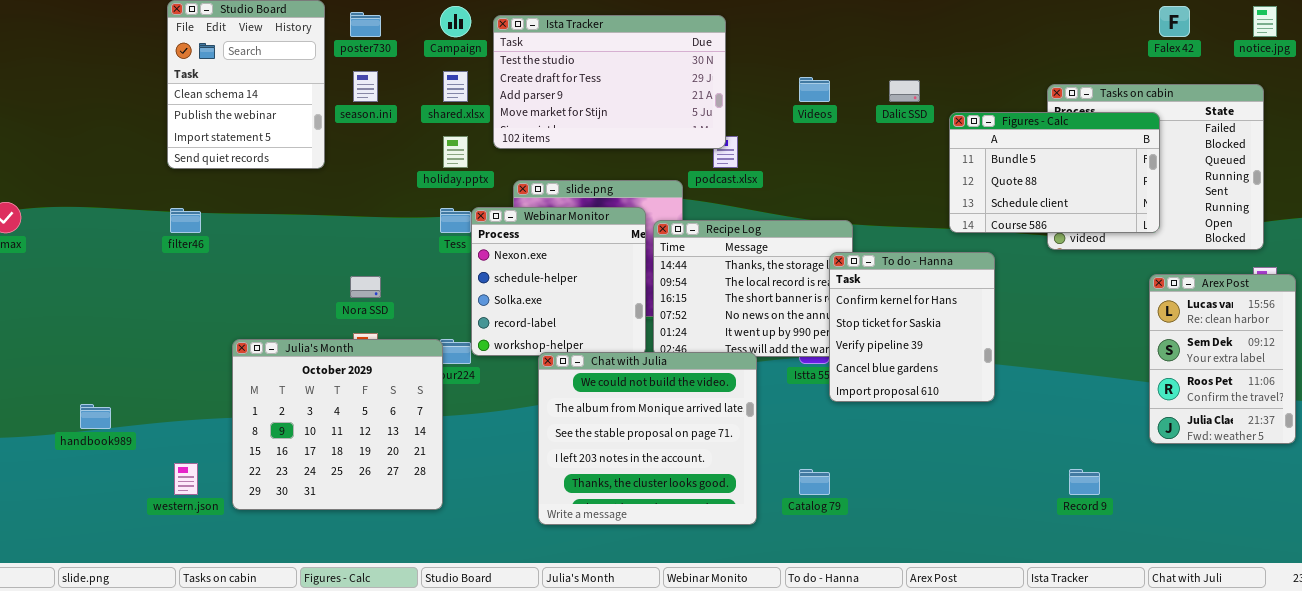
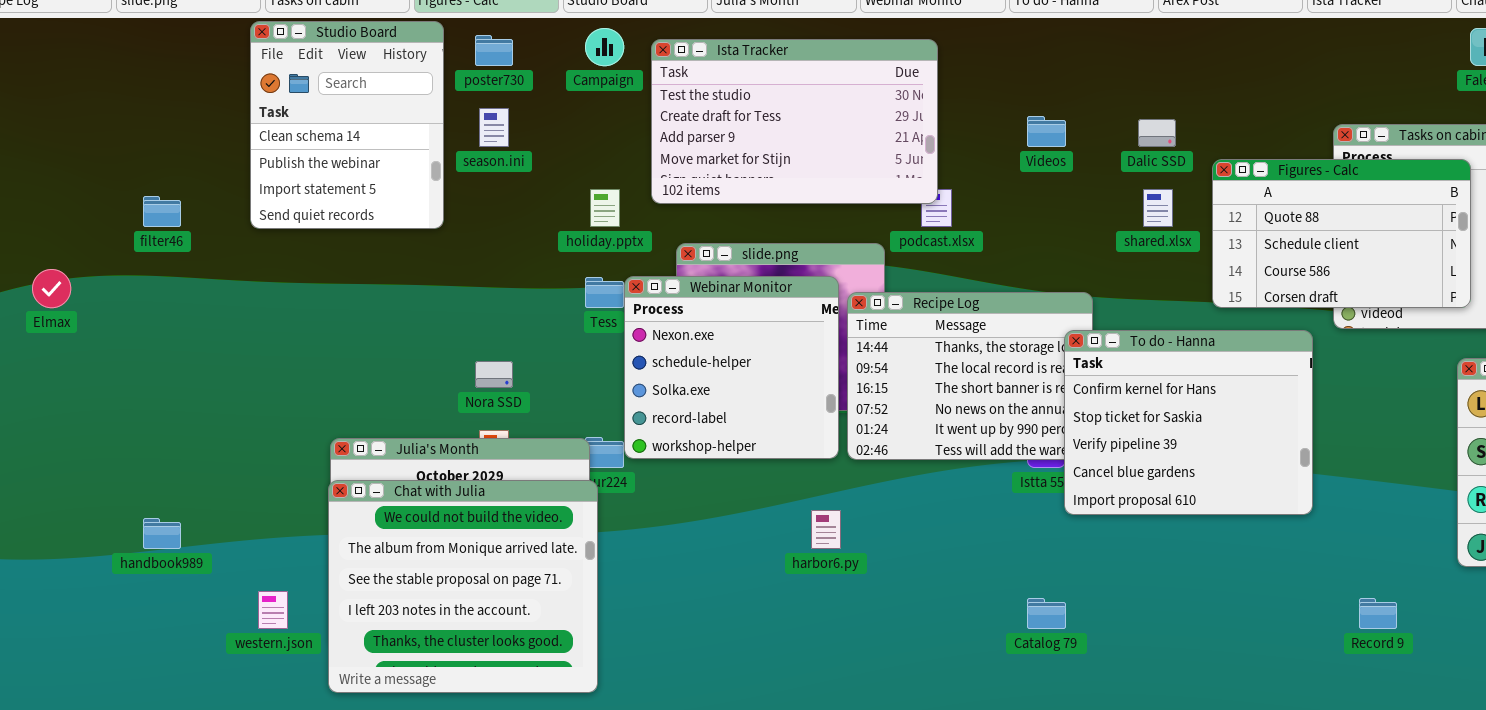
shared.xlsx: [443,71,468,102] -> [1143,189,1173,227], moved
Figures - Calc: [949,112,1160,233] -> [1212,159,1471,308], scrolled down 1 row
filter46: [170,208,201,233] -> [143,196,181,227], moved
To do - Hanna: [829,252,995,402] -> [1064,330,1313,515], resized
Chat with Julia: [538,352,757,525] -> [328,480,598,693], moved

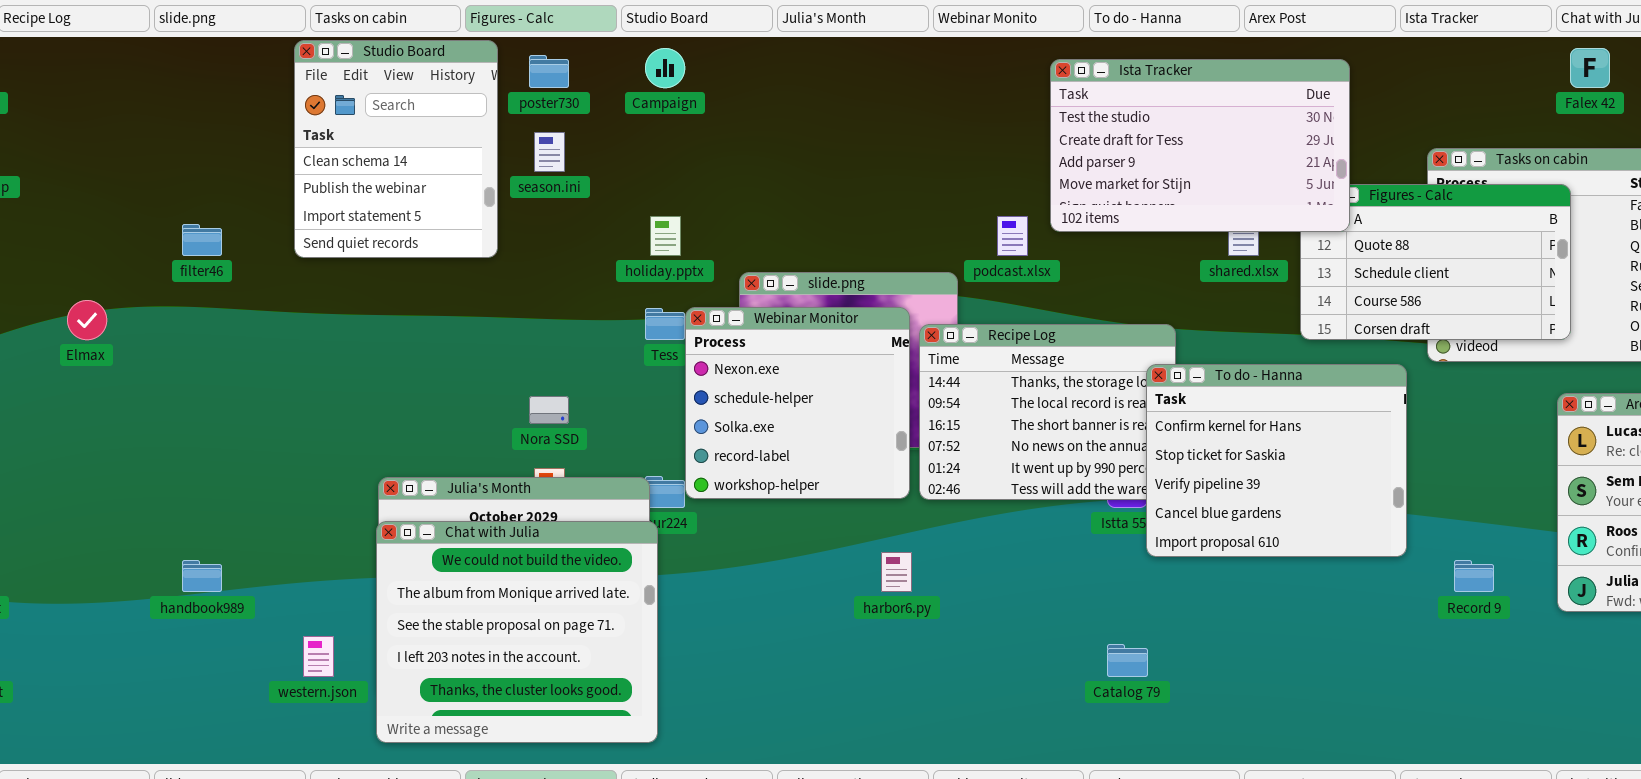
Ista Tracker: [651,39,938,204] -> [1050,59,1350,232], moved
Record 9: [1359,598,1397,629] -> [1454,560,1494,592], moved

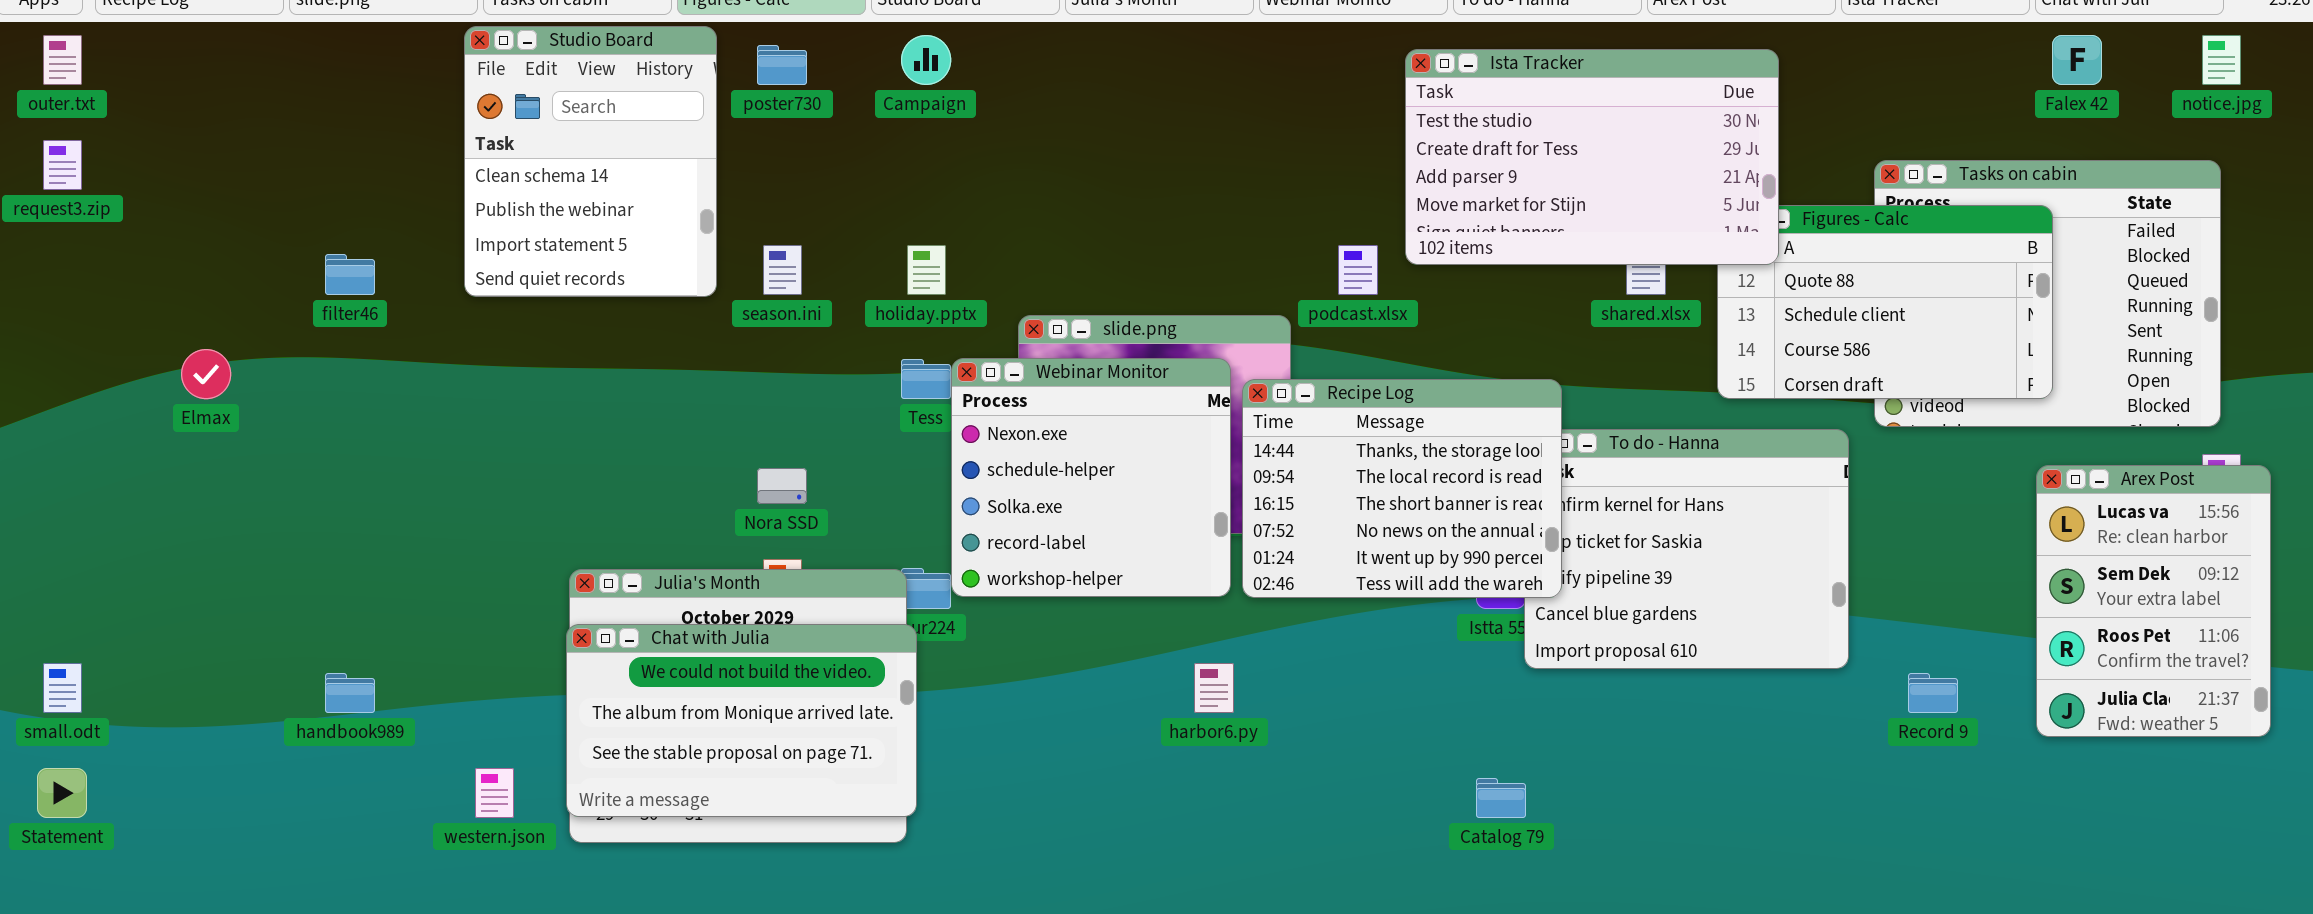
season.ini: [534,132,565,172] -> [763,245,802,295], moved
Recipe Log: [919,324,1176,500] -> [1242,379,1562,598], raised
Chat with Julia: [376,521,658,743] -> [566,624,917,817], resized

